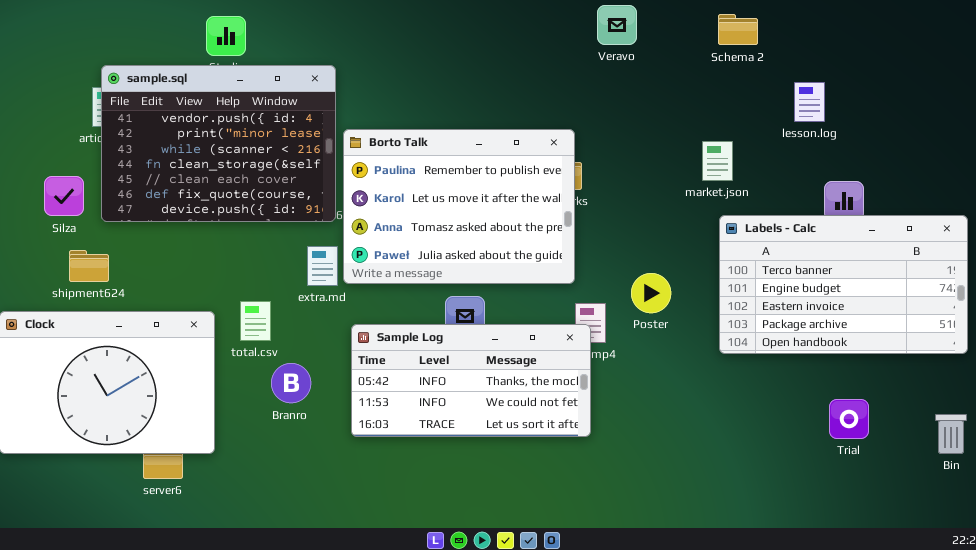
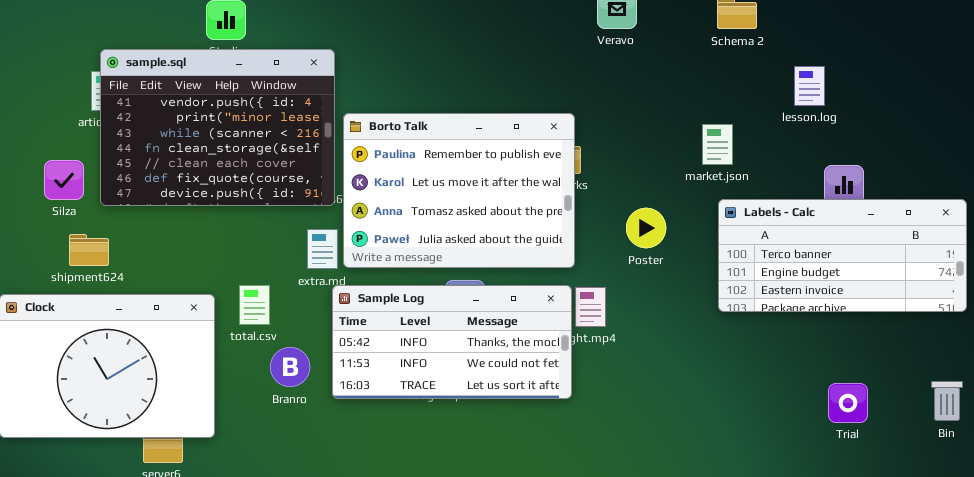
Labels - Calc: [719,215,968,354] -> [718,199,967,312], resized
Poster: [631,273,671,313] -> [626,208,666,248], moved
Sample Log: [351,324,591,437] -> [332,285,572,399], moved
Bin: [935,414,967,454] -> [931,381,963,421], moved

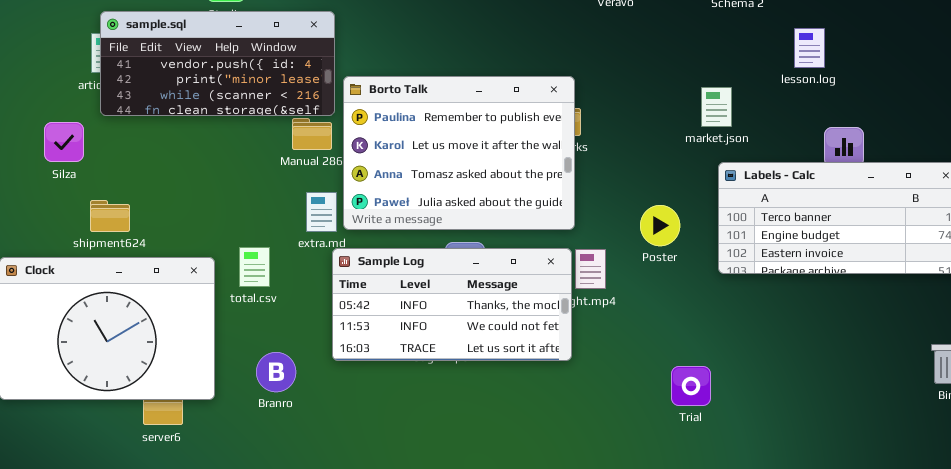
sample.sql: [100,49,335,206] -> [100,11,335,116], resized
Poster: [626,208,666,248] -> [640,205,680,246], moved
shipment624: [69,234,109,266] -> [90,200,130,232], moved
Branro: [270,347,310,387] -> [256,352,296,392], moved
Trial: [828,383,868,423] -> [671,366,711,406], moved

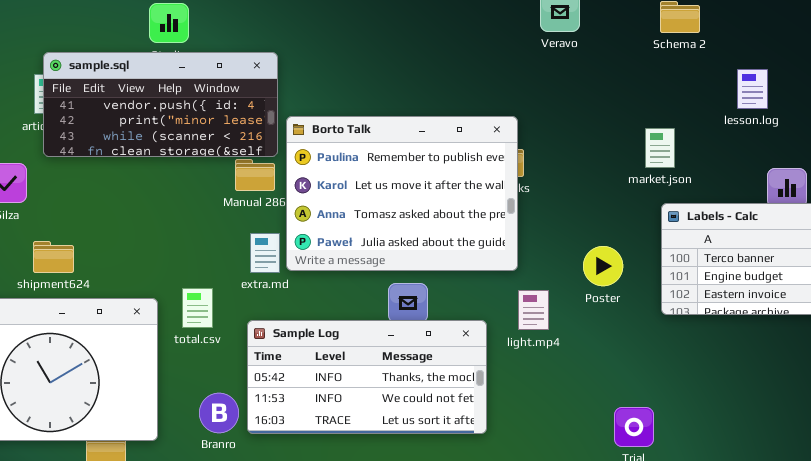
Sample Log: [332,248,572,361] -> [247,320,487,434], moved

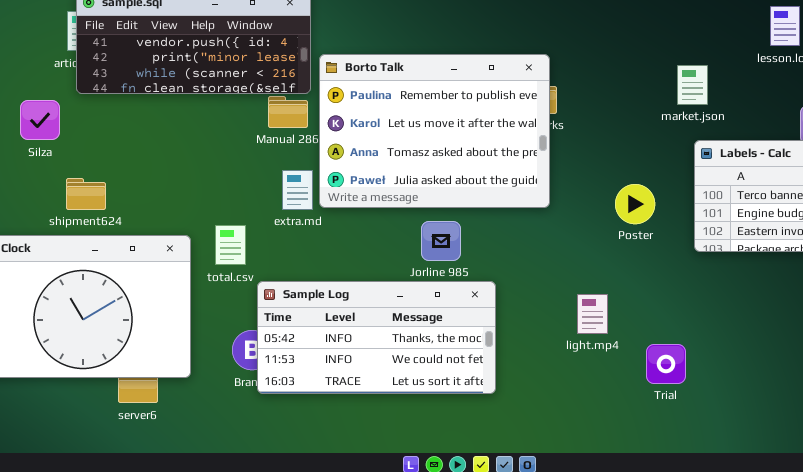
light.mp4: [518,290,549,330] -> [577,294,608,334], moved
Sample Log: [247,320,487,434] -> [257,281,496,394], moved

